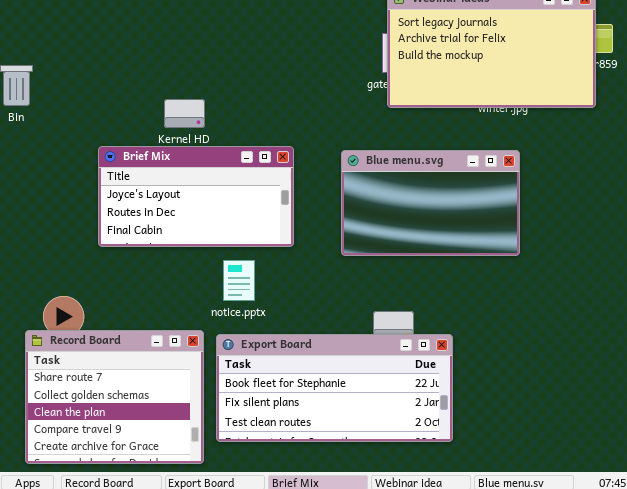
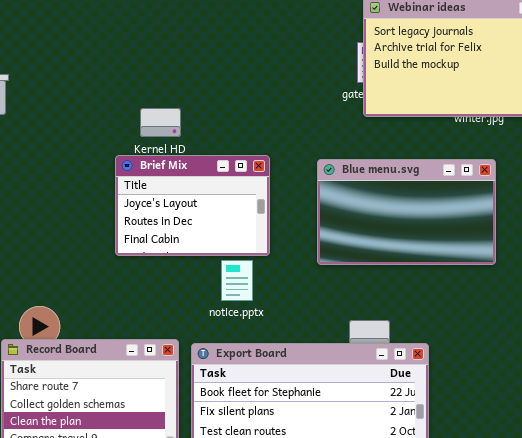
Brief Mix: [98,146,294,247] -> [115,155,270,256], resized
notice.pptx: [223,260,255,301] -> [221,260,253,301], moved

